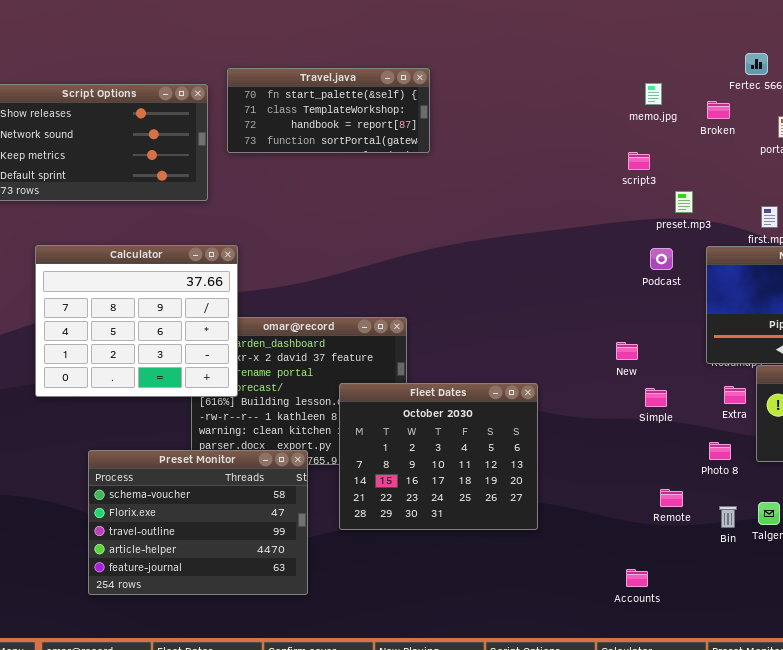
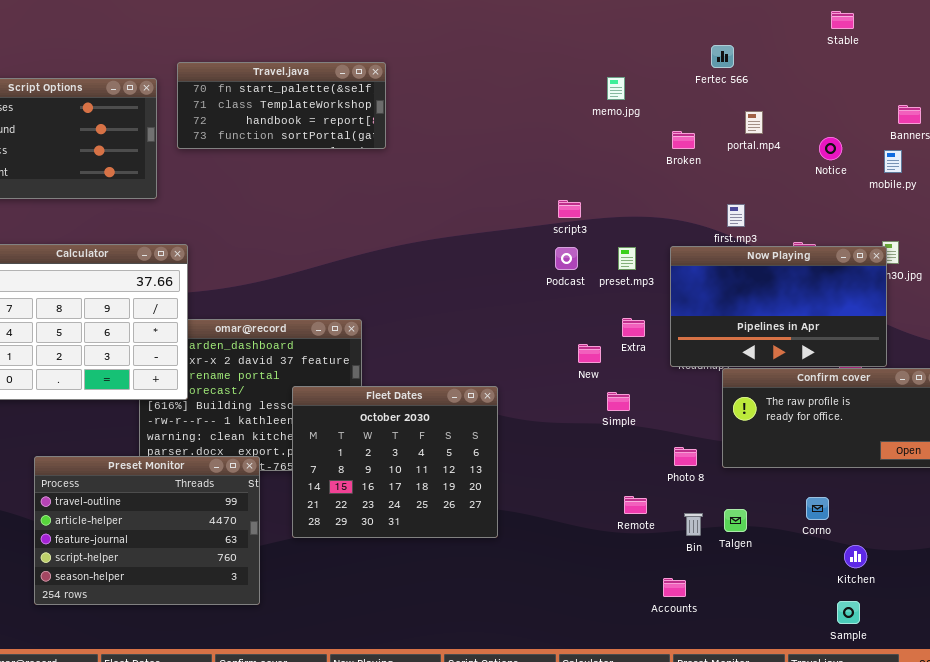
Broken: [707,101,730,119] -> [672,131,695,149], moved
script3: [628,152,650,170] -> [558,200,581,218], moved
preset.mp3: [675,191,693,213] -> [618,247,636,270], moved
Podcast: [650,248,673,270] -> [555,247,578,270], moved
Extra: [724,386,746,404] -> [622,318,645,337], moved
Preset Monitor: [88,450,308,595] -> [34,456,260,605], scrolled down 2 rows
Accounts: [626,569,648,587] -> [663,578,686,597], moved

